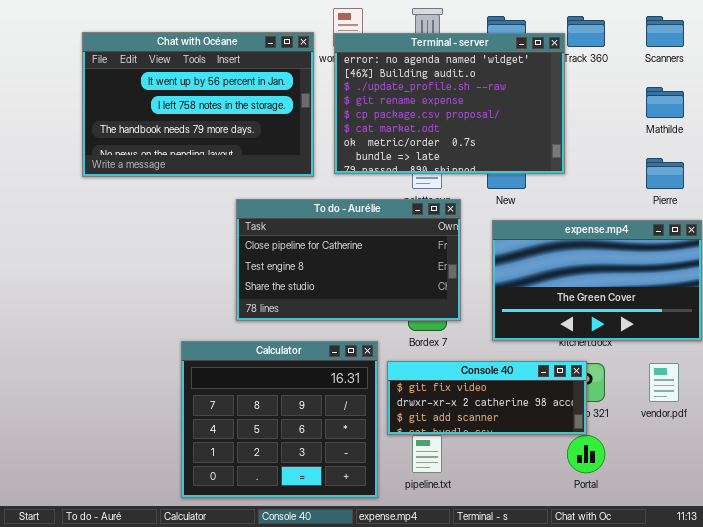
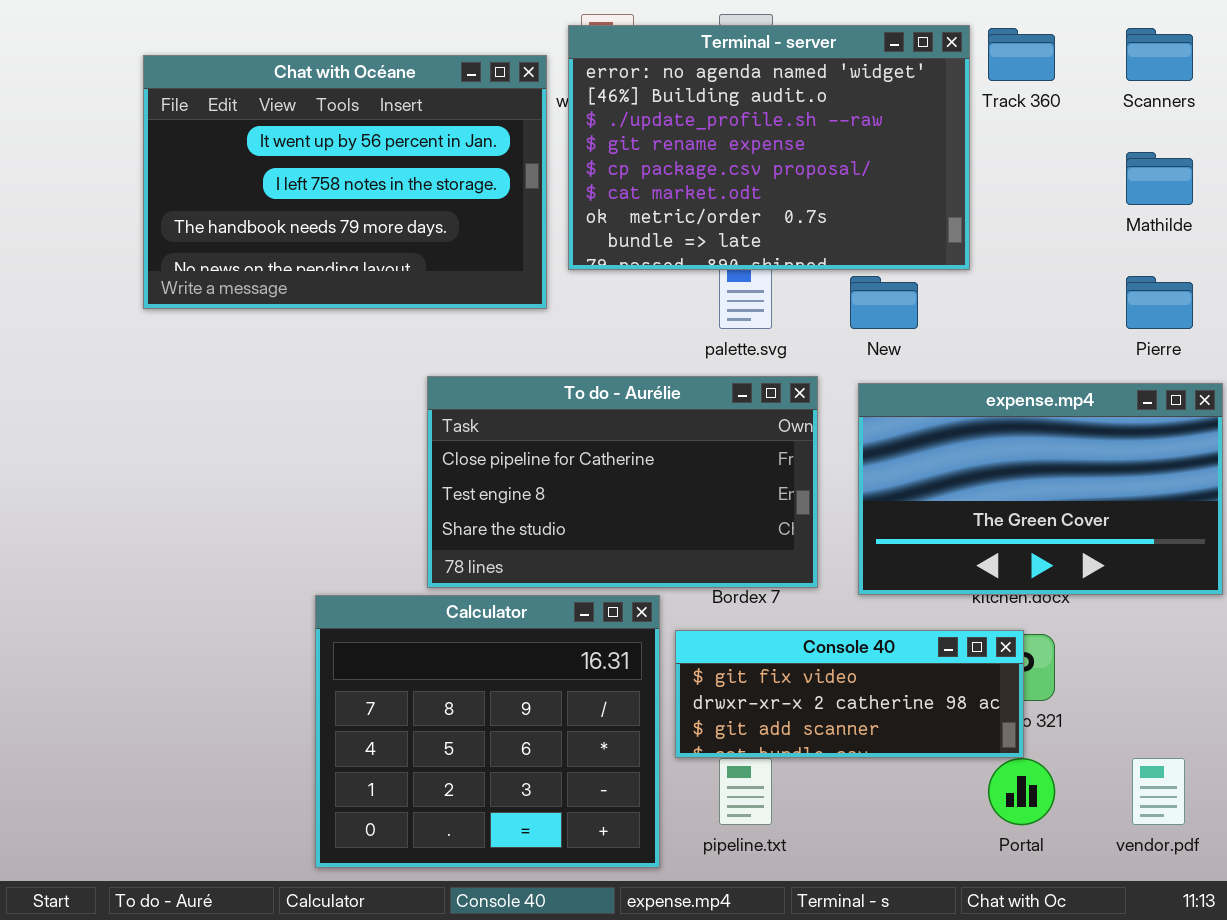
Terminal - server: [334,33,565,174] -> [568,25,970,270], moved
To do - Aurélie: [236,199,461,321] -> [427,376,818,588], moved
vendor.pdf: [649,363,679,402] -> [1132,758,1185,825], moved

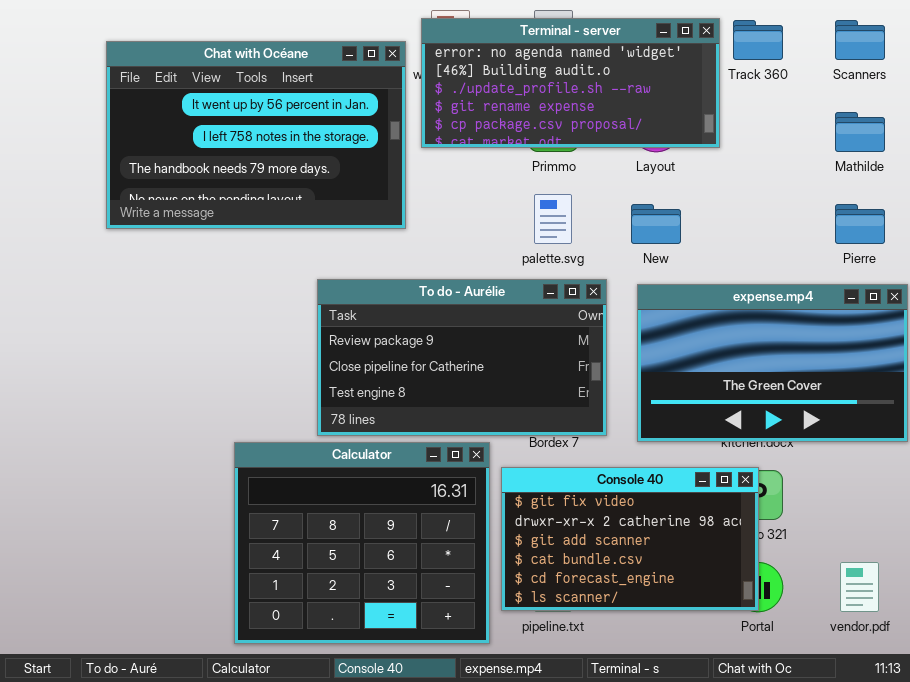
Terminal - server: [568,25,970,270] -> [421,18,720,148], resized
To do - Aurélie: [427,376,818,588] -> [317,279,607,436], scrolled up 1 row
Console 40: [675,630,1024,758] -> [501,467,759,611], resized

